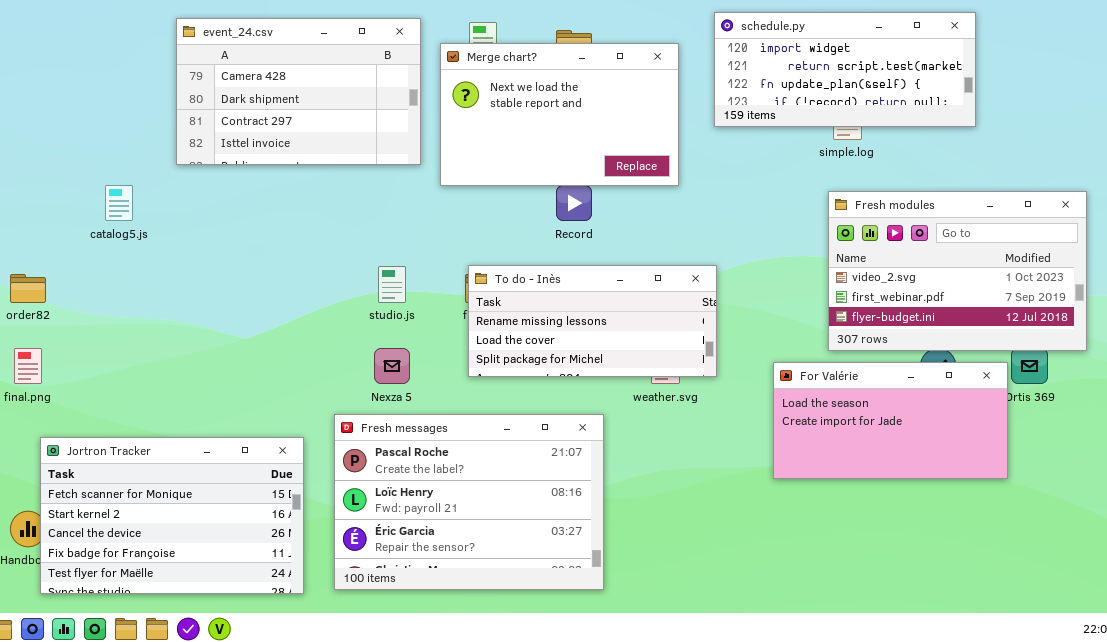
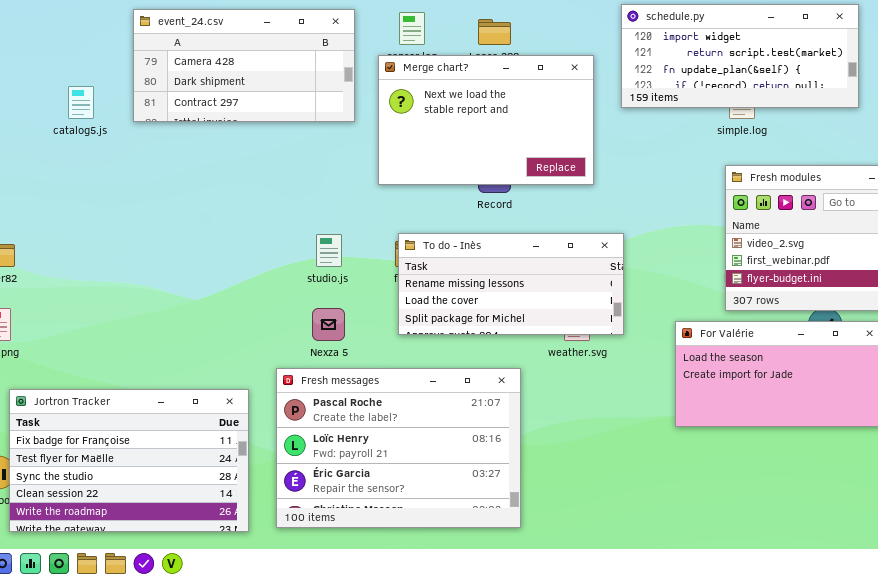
event_24.csv: [176,18,421,165] -> [133,9,355,122], resized
Merge chart?: [440,43,679,186] -> [378,55,594,185], moved
catalog5.js: [105,185,133,221] -> [68,86,94,119], moved
Jortron Tracker: [40,437,304,594] -> [9,389,249,532], scrolled down 3 rows

